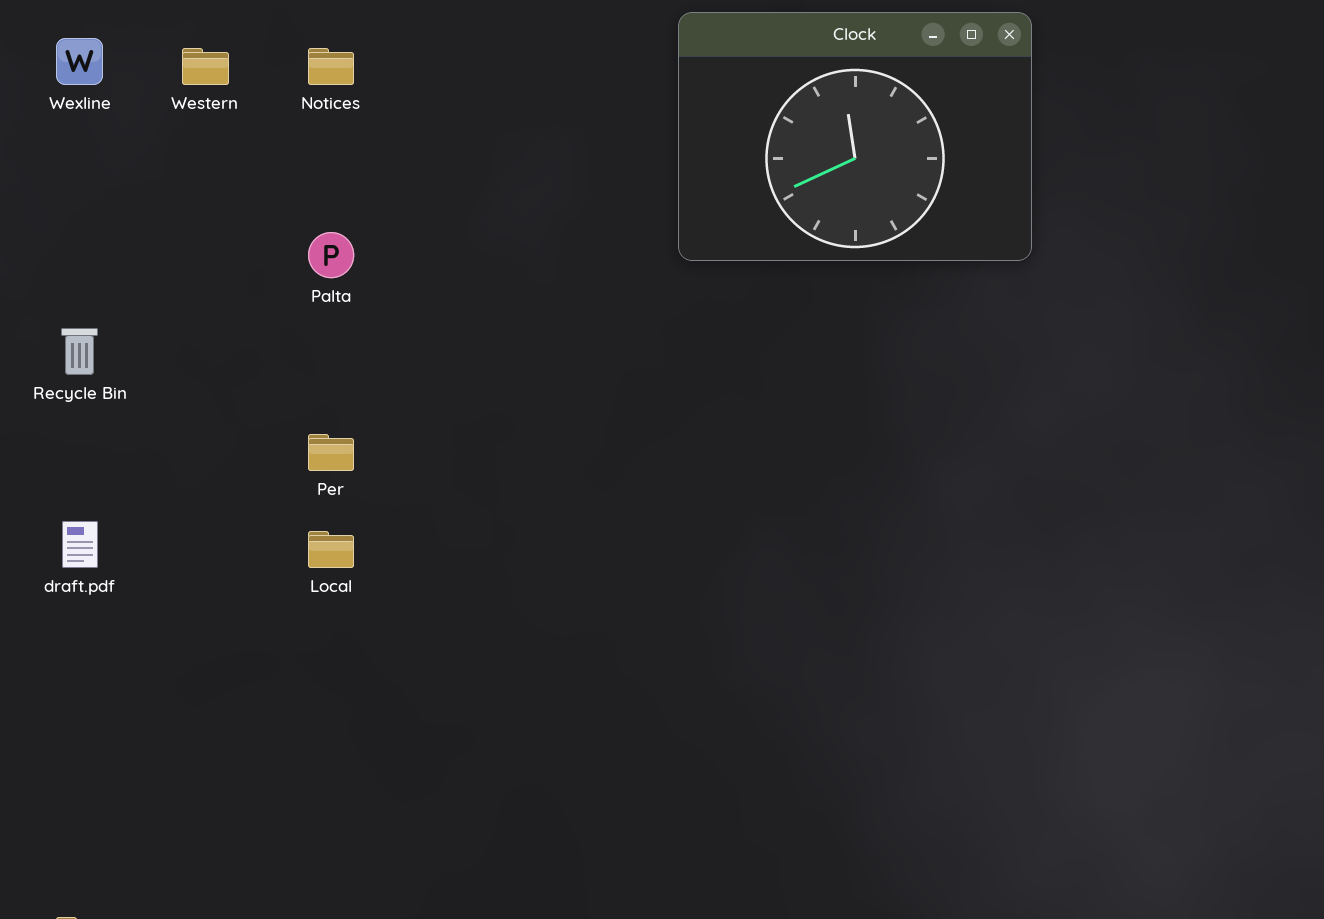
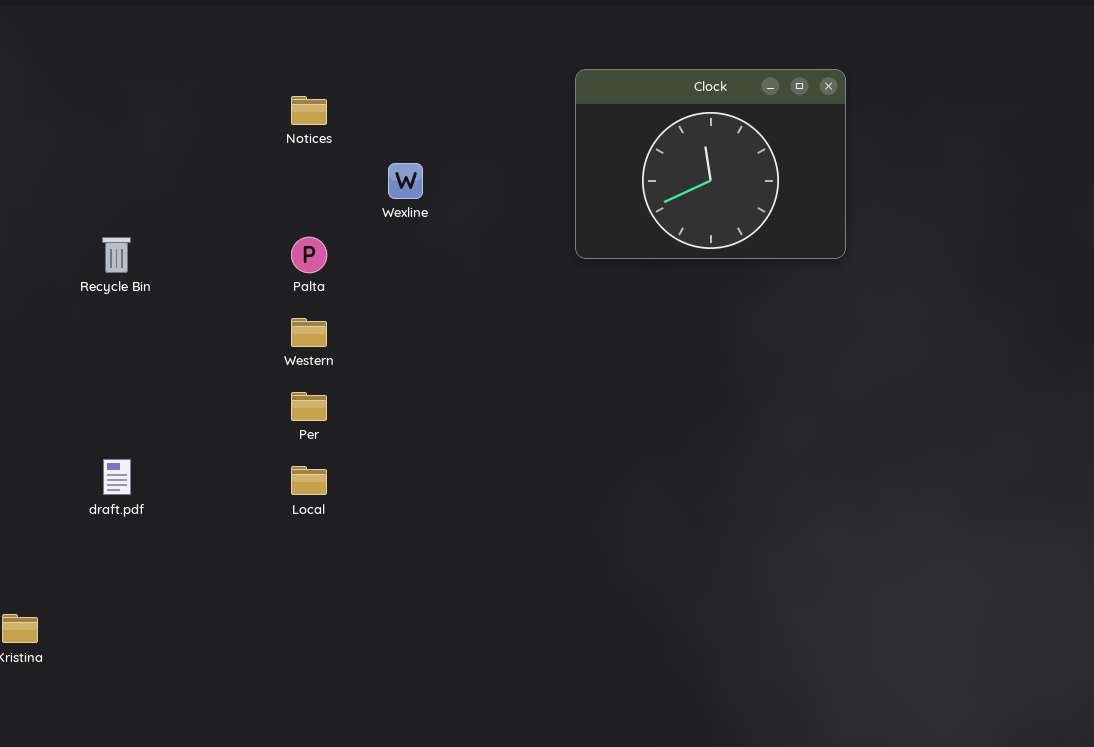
Wexline: [56,38,103,85] -> [388,163,423,199], moved
Western: [182,48,229,85] -> [291,318,327,347], moved
Recycle Bin: [61,328,98,375] -> [102,237,131,273], moved

